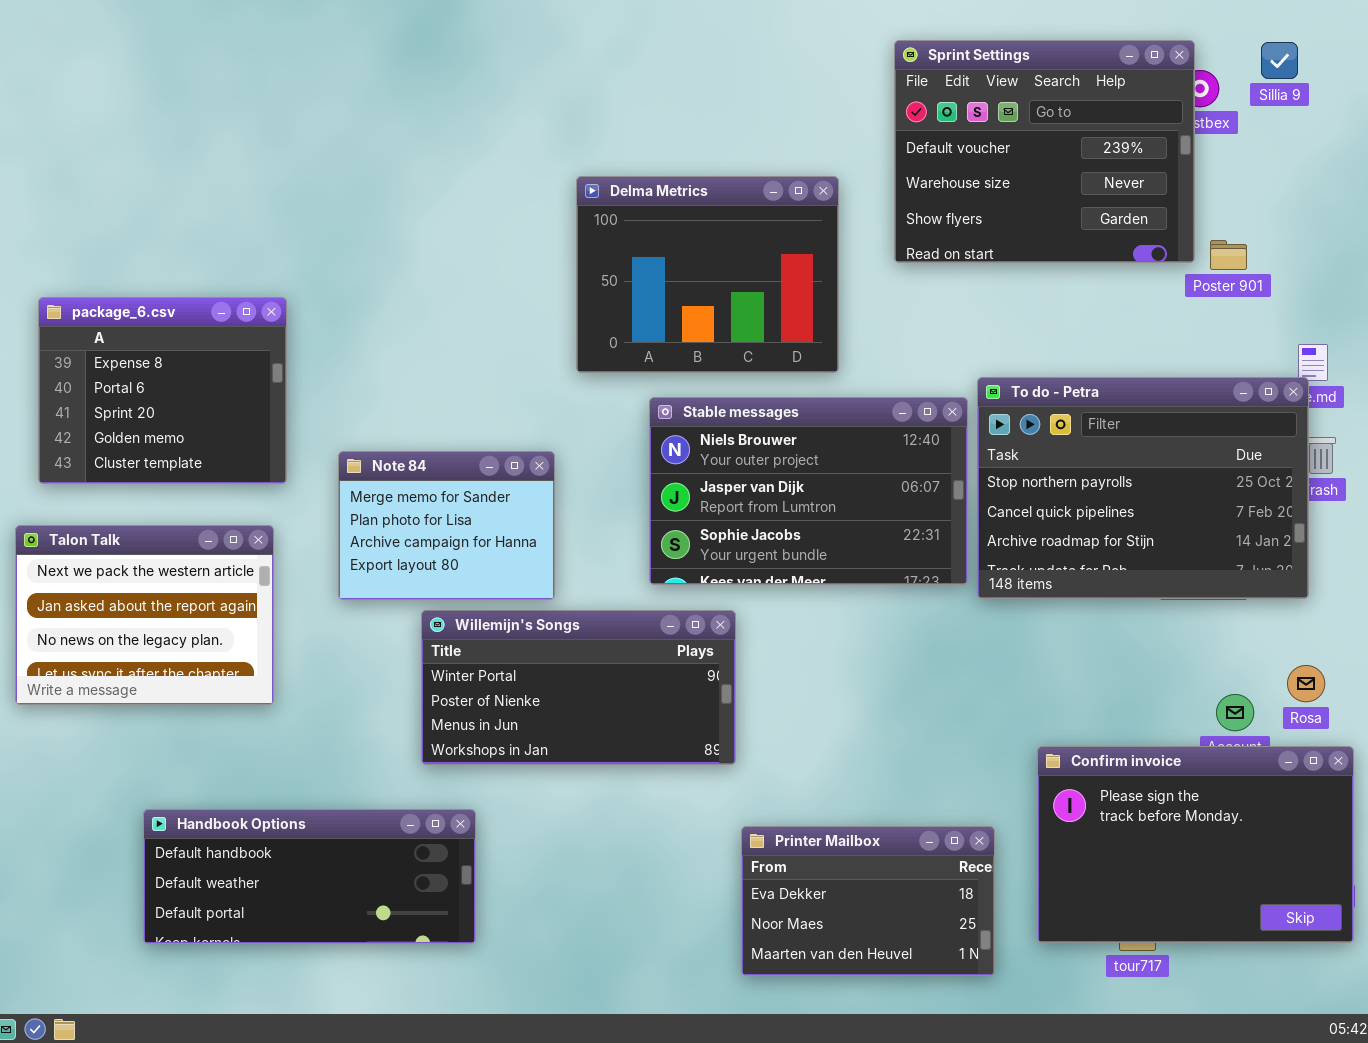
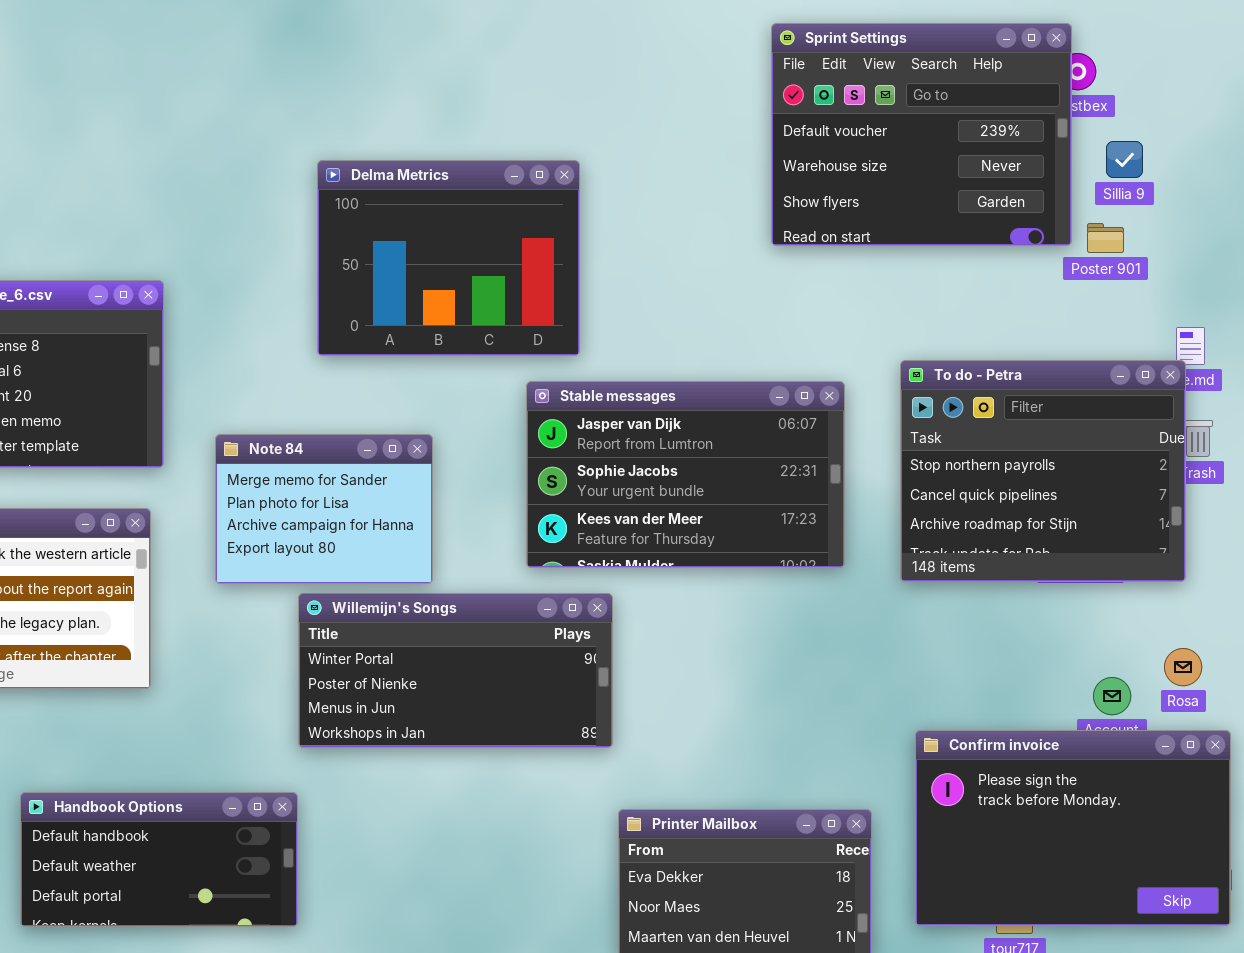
Sillia 9: [1261,42,1298,79] -> [1106,141,1143,178], moved
Delma Metrics: [576,176,839,373] -> [317,160,580,356], moved
To do - Petra: [977,377,1309,599] -> [900,360,1186,582], resized
Stable messages: [649,397,968,585] -> [526,381,845,568], scrolled down 1 row
Handbook Options: [143,809,476,944] -> [20,792,298,927], resized

